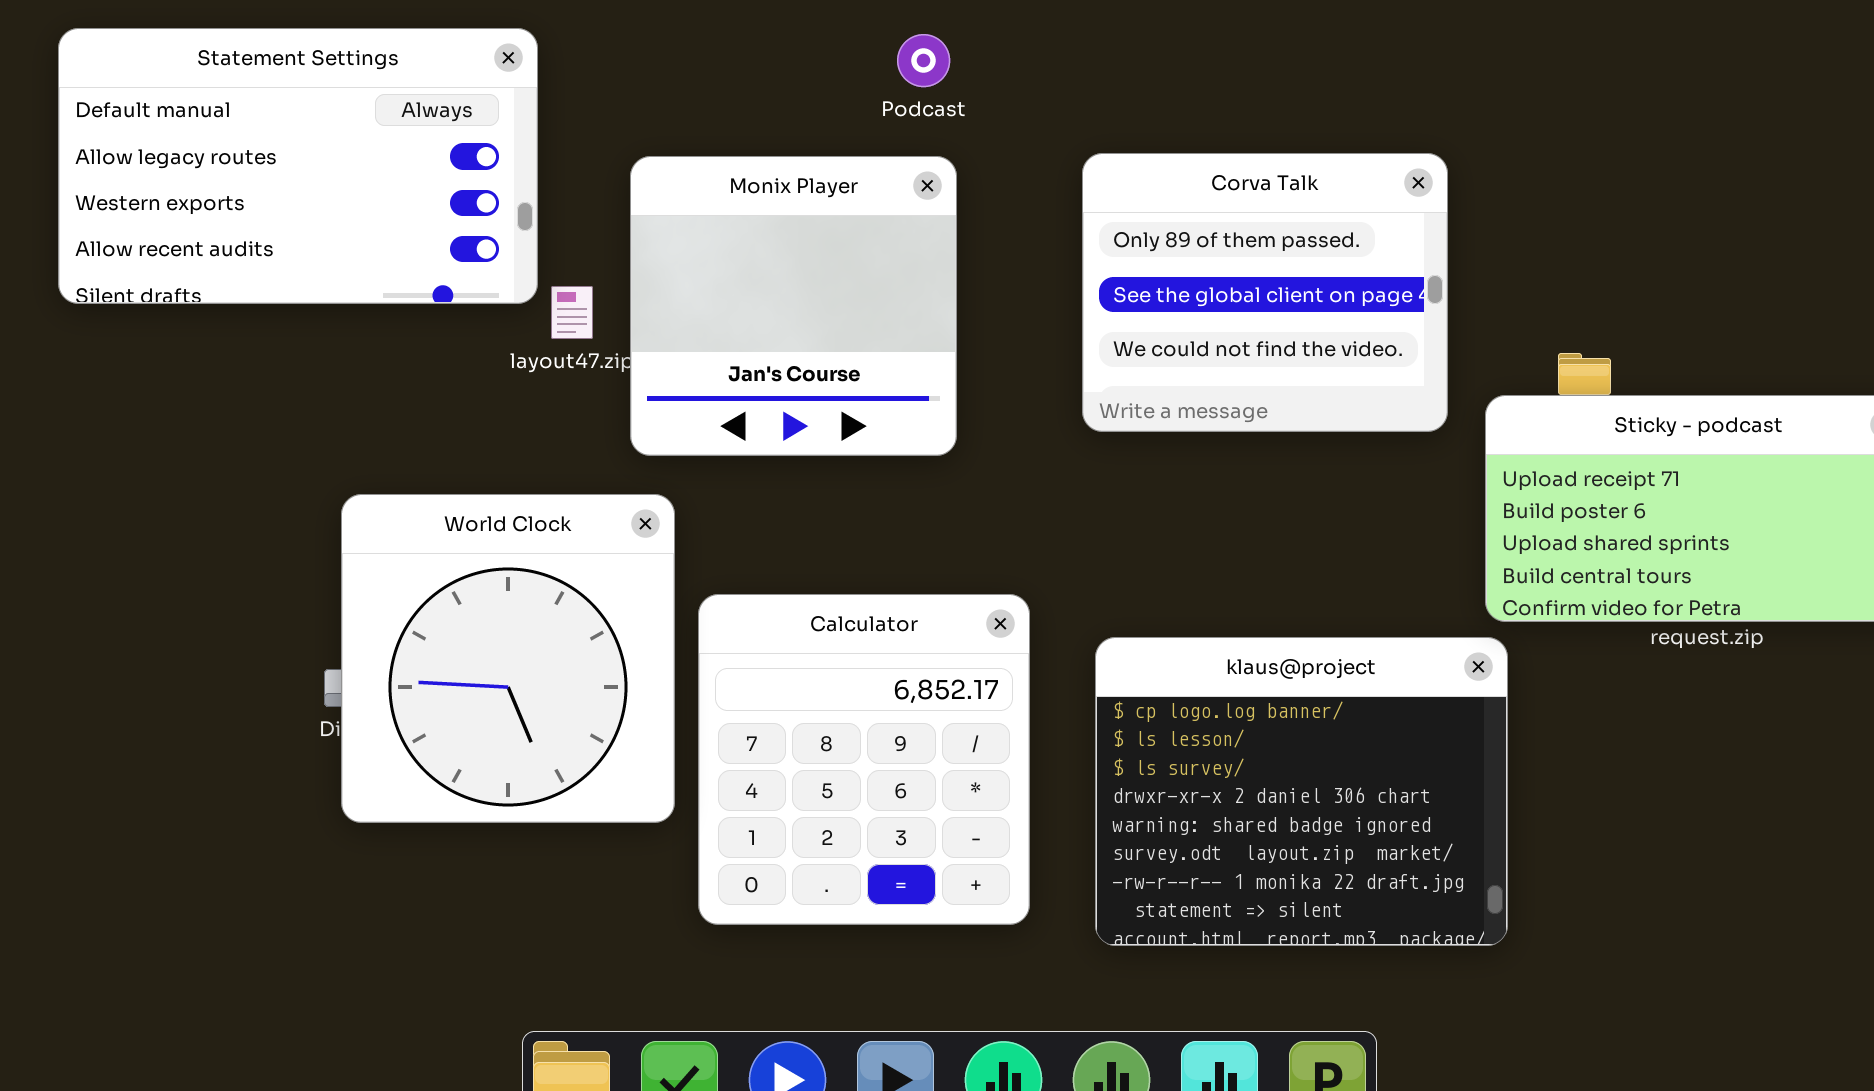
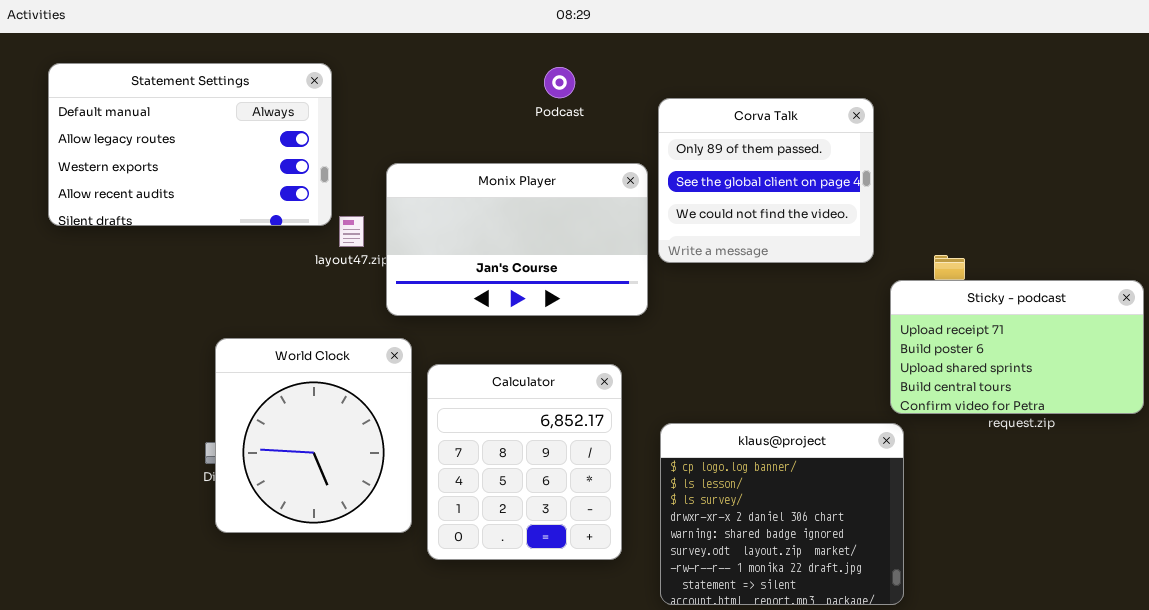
Corva Talk: [1082,153,1448,432] -> [658,98,874,263], moved
Monix Player: [630,156,957,456] -> [386,163,648,316], resized
Calculator: [698,594,1030,925] -> [427,364,622,560], moved

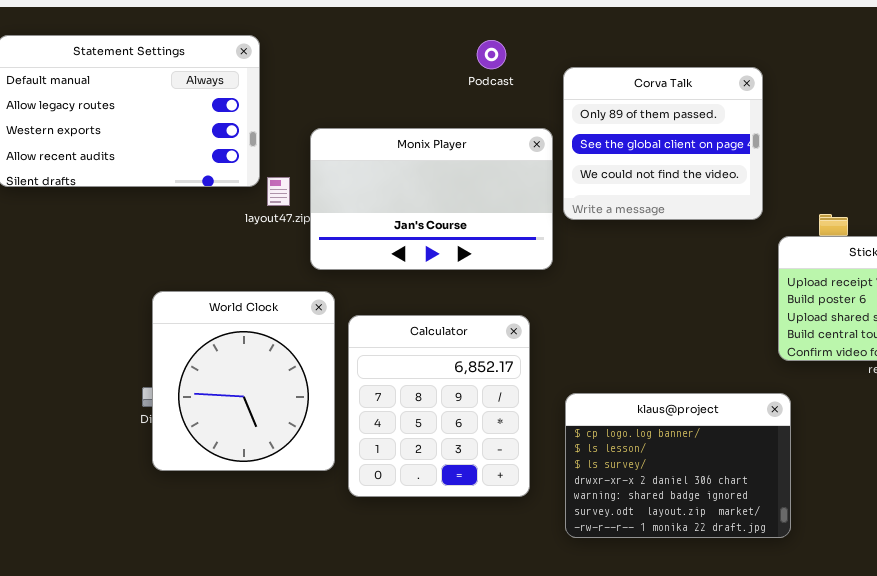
Podcast: [544,67,575,98] -> [477,40,506,69], moved
klaus@project: [660,423,904,605] -> [565,393,791,538], resized

